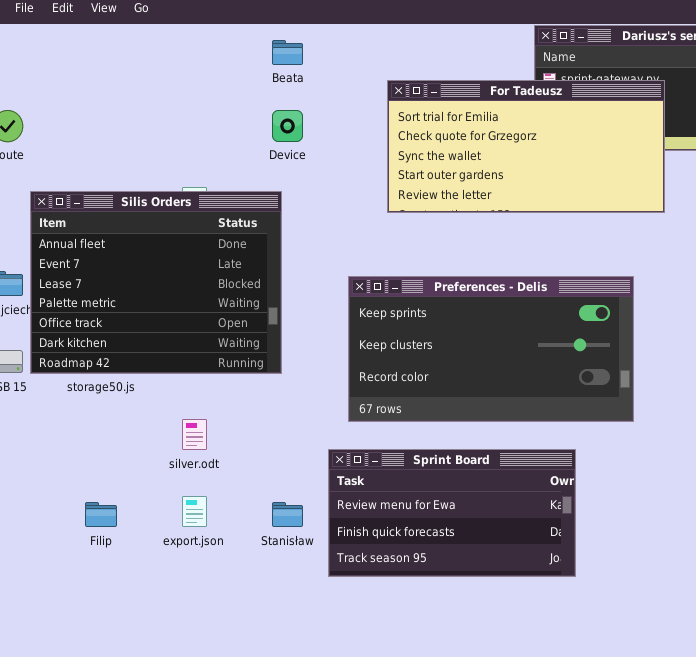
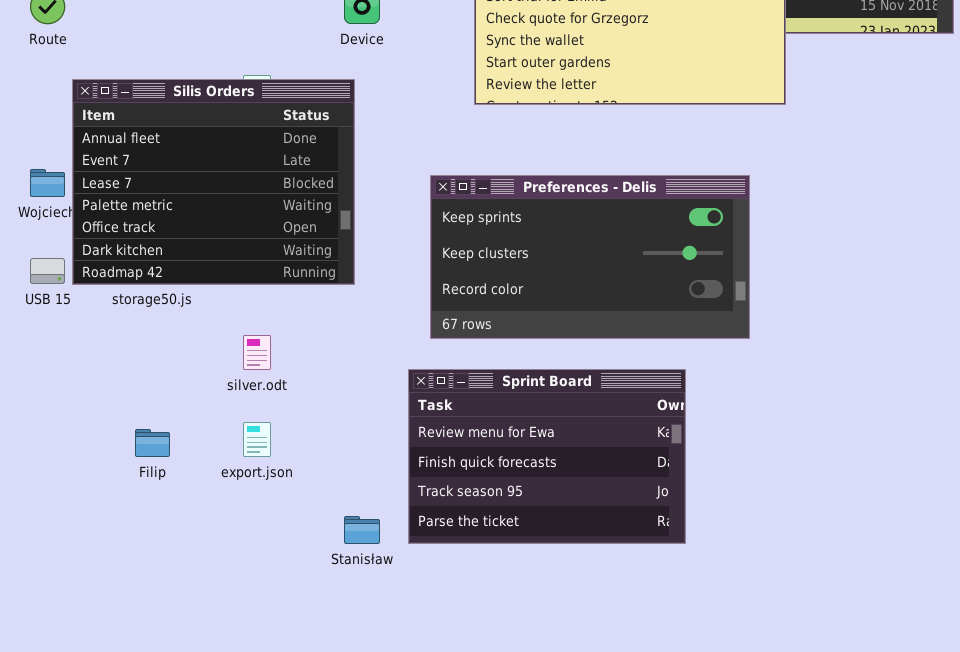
Sprint Board: [328,449,576,577] -> [408,369,686,544], resized
Stanisław: [272,502,303,527] -> [344,516,380,544], moved

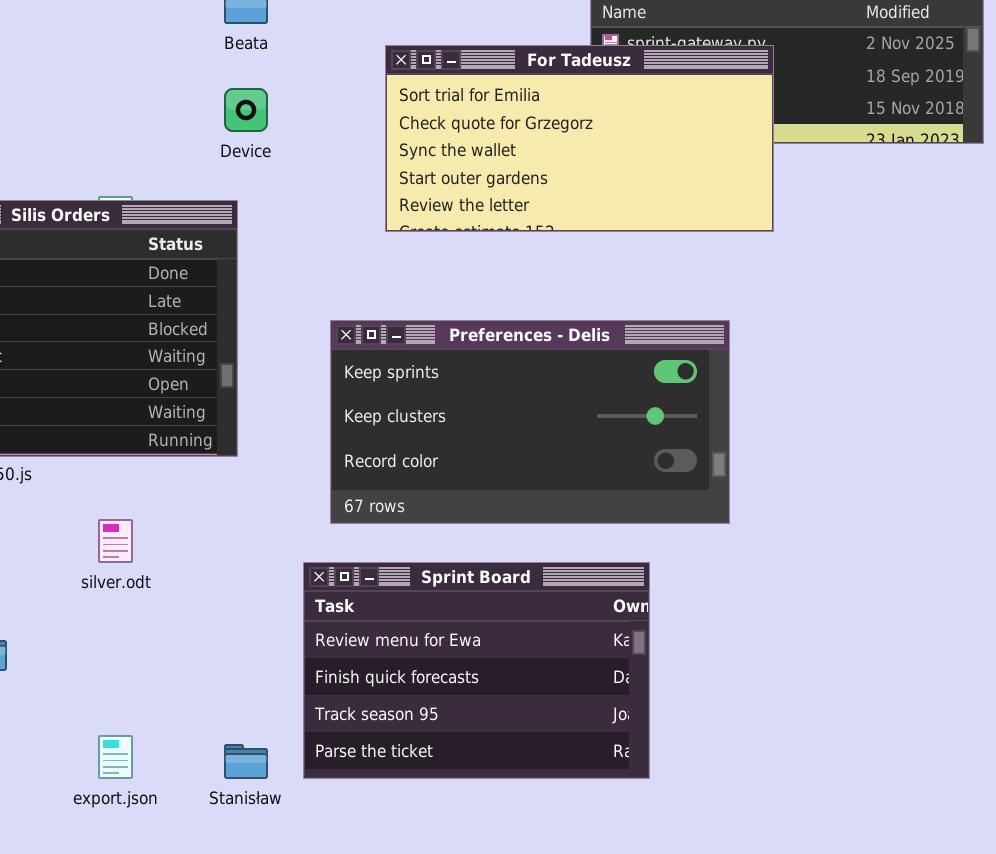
export.json: [243,422,271,457] -> [98,735,133,779], moved

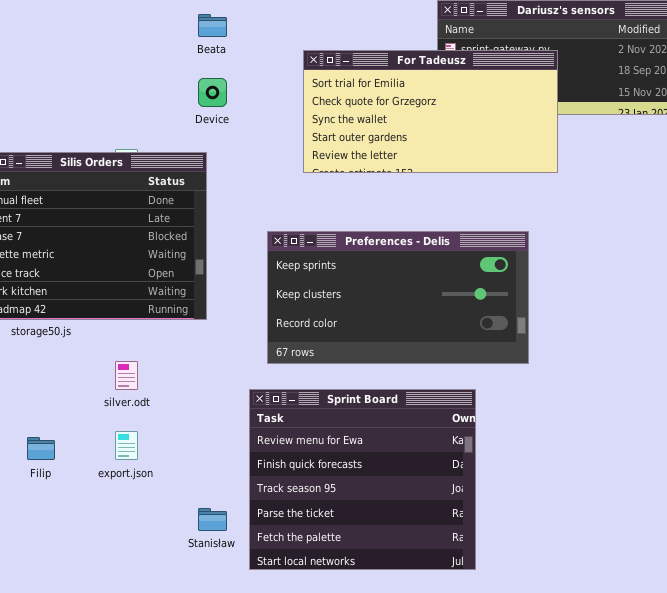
Sprint Board: [303,562,650,779] -> [249,389,476,570], resized
export.json: [98,735,133,779] -> [115,431,138,460], moved

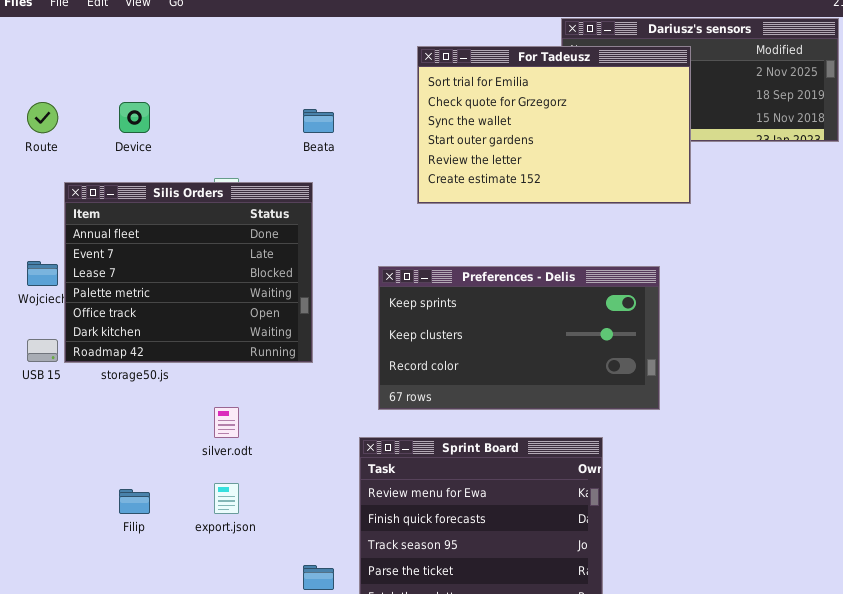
Beata: [198,14,227,37] -> [303,109,334,133], moved
For Tadeusz: [303,50,558,173] -> [417,46,691,204], resized
Device: [198,78,227,107] -> [119,102,150,133], moved

